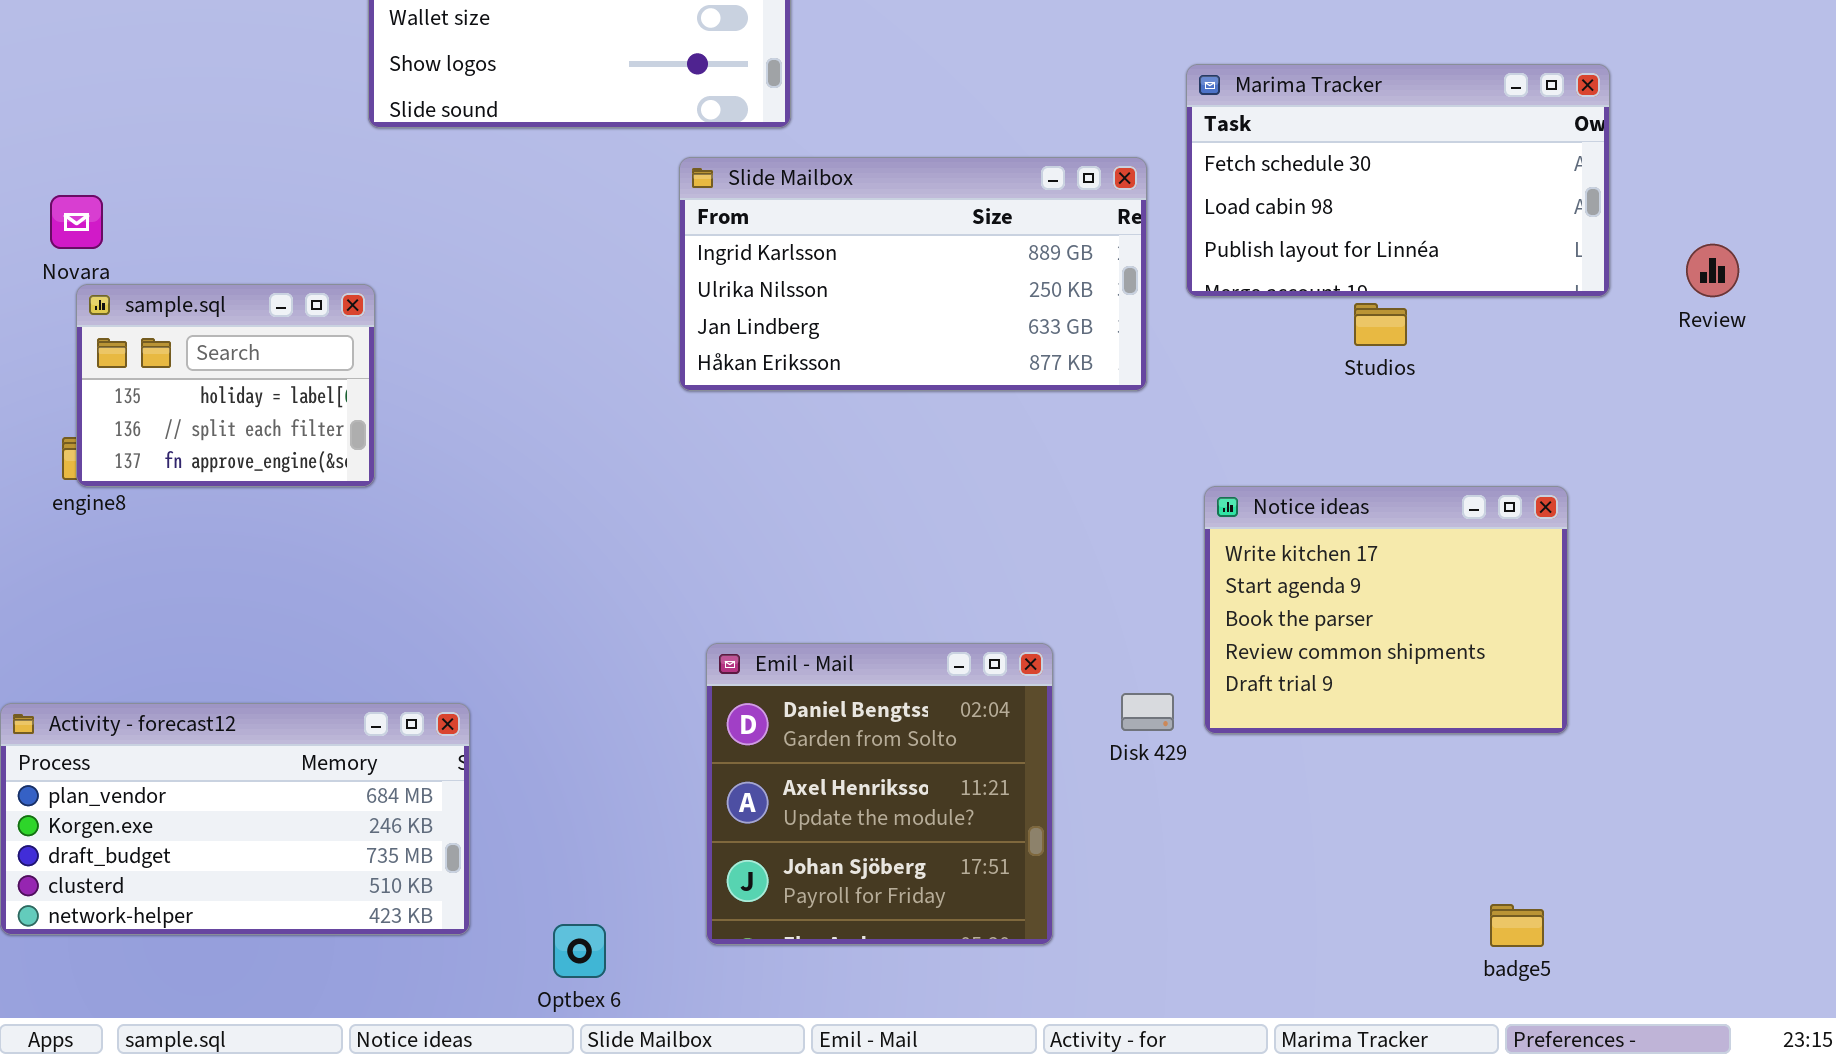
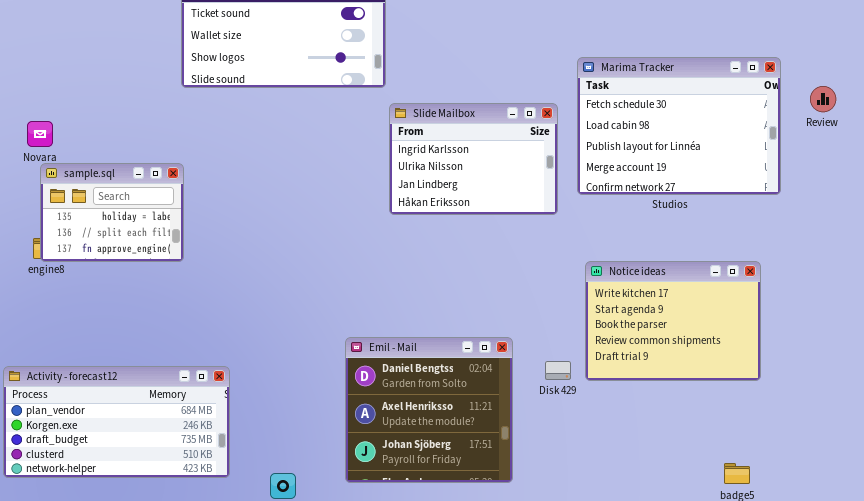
Marima Tracker: [1186,64,1610,297] -> [577,57,781,195], resized
Slide Mailbox: [679,157,1147,391] -> [389,103,558,215], resized
Review: [1686,244,1739,297] -> [810,86,836,112], moved

